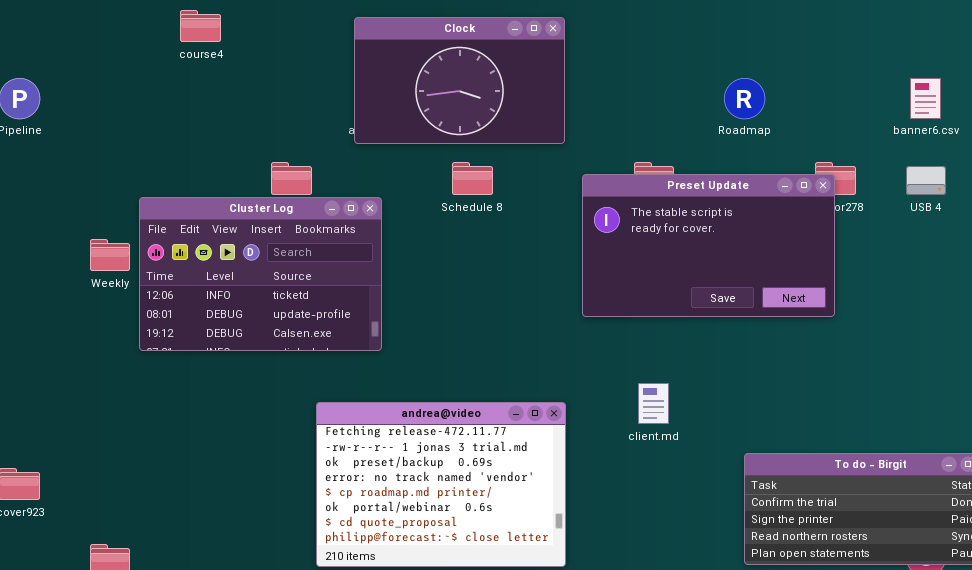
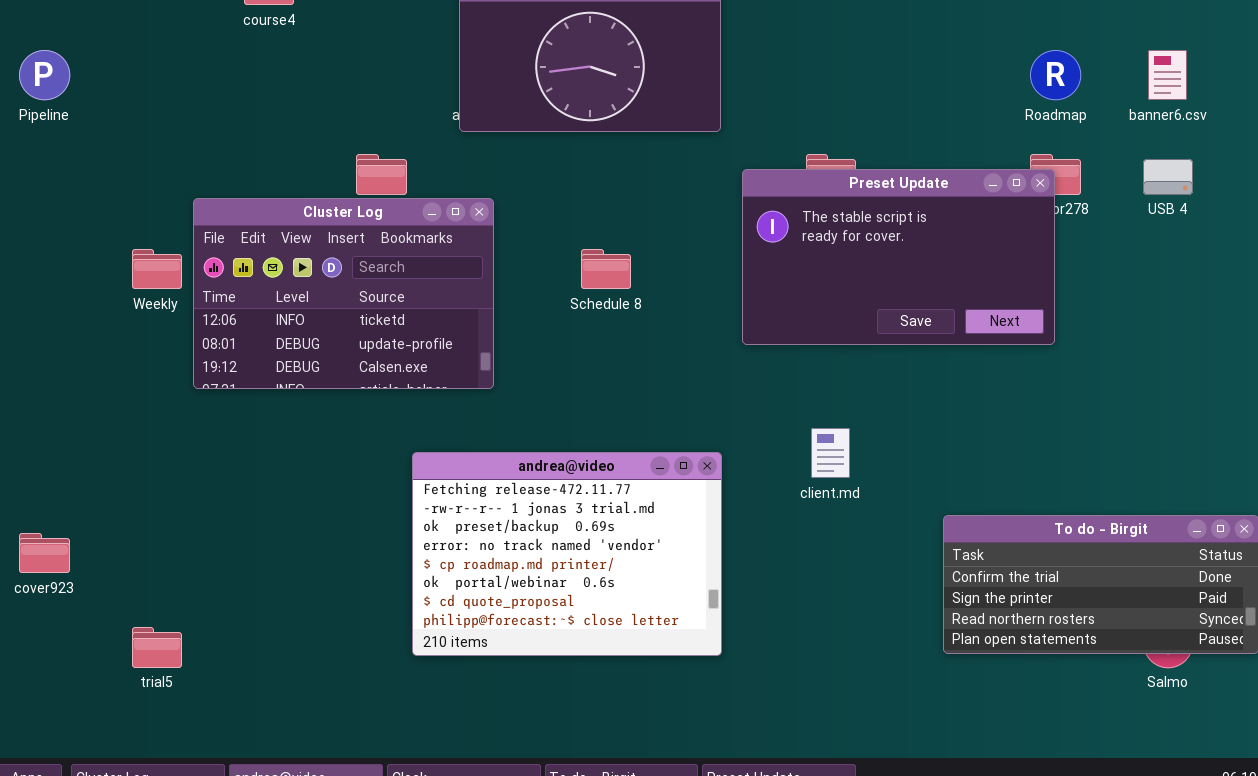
Roadmap: [724,78,765,119] -> [1030,50,1081,100], moved
Schedule 8: [452,162,493,195] -> [581,249,631,289], moved

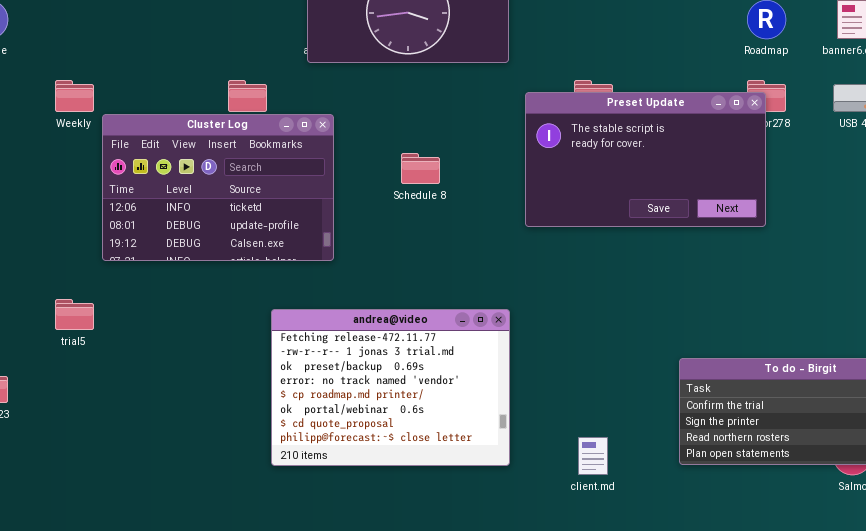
Weekly: [132,249,182,289] -> [55,80,94,112], moved
client.md: [811,428,850,478] -> [578,437,608,475], moved
trial5: [132,627,182,668] -> [55,299,94,330], moved

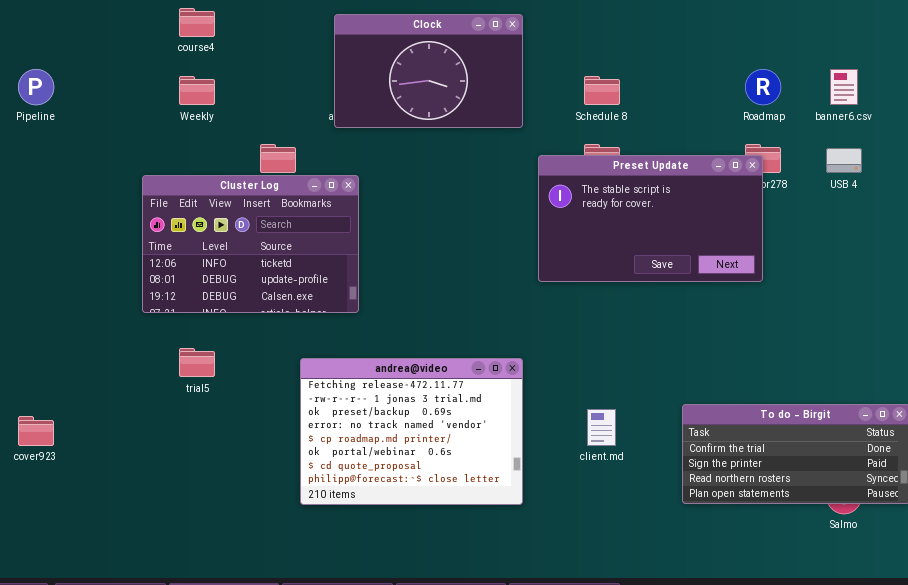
Weekly: [55,80,94,112] -> [179,76,215,105], moved
Schedule 8: [401,153,440,184] -> [584,76,620,105], moved
trial5: [55,299,94,330] -> [179,348,215,377], moved
client.md: [578,437,608,475] -> [587,409,616,446], moved

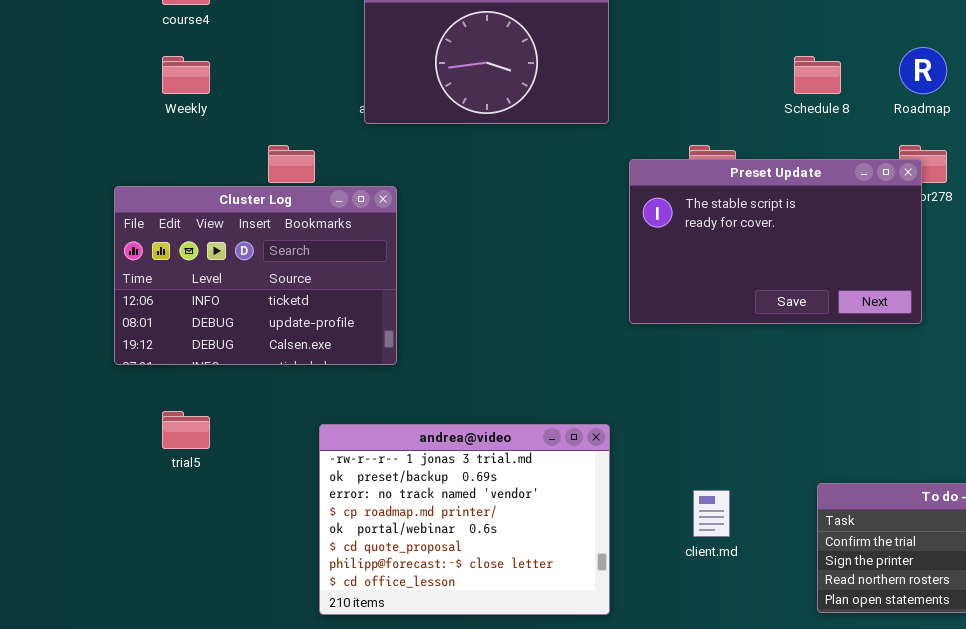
Schedule 8: [584,76,620,105] -> [794,56,841,94], moved
andrea@video: [300,358,523,505] -> [319,424,610,615], scrolled down 1 row

